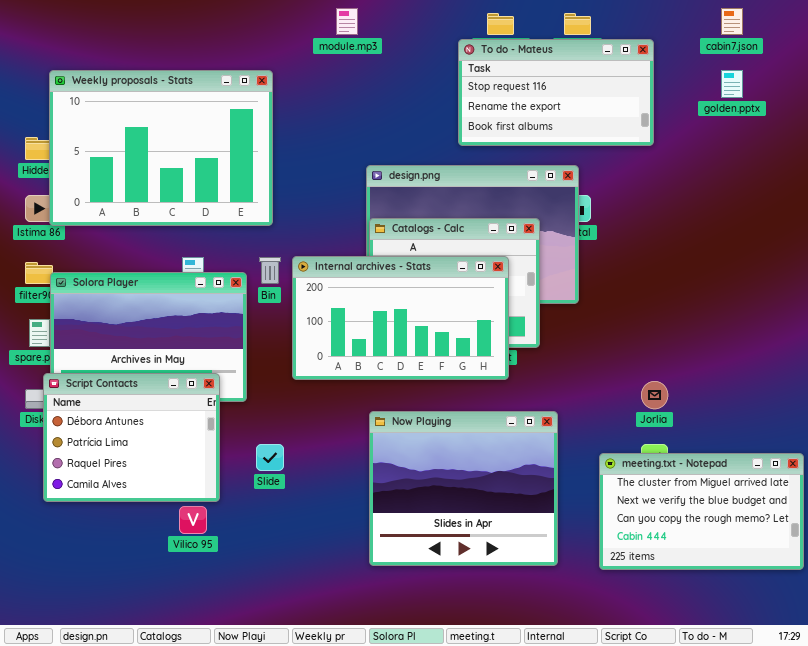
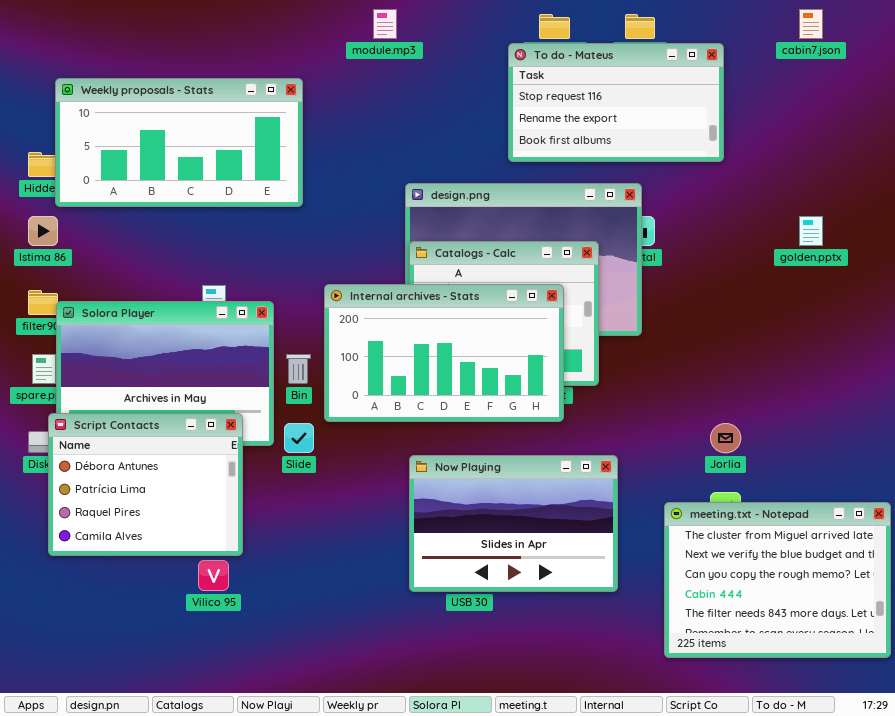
Weekly proposals - Stats: [49,70,273,226] -> [55,78,303,207], resized
golden.pptx: [721,70,743,98] -> [799,216,823,246], moved
Bin: [259,257,281,284] -> [286,354,311,384], moved
Now Playing: [369,411,558,566] -> [409,455,618,592], resized
Slide: [256,444,284,471] -> [284,423,314,453], moved
meeting.txt - Notepad: [599,453,804,570] -> [664,502,891,658], resized

